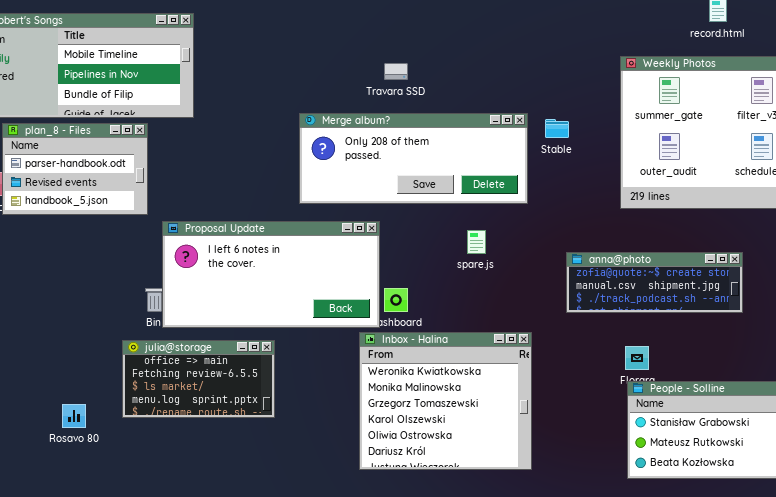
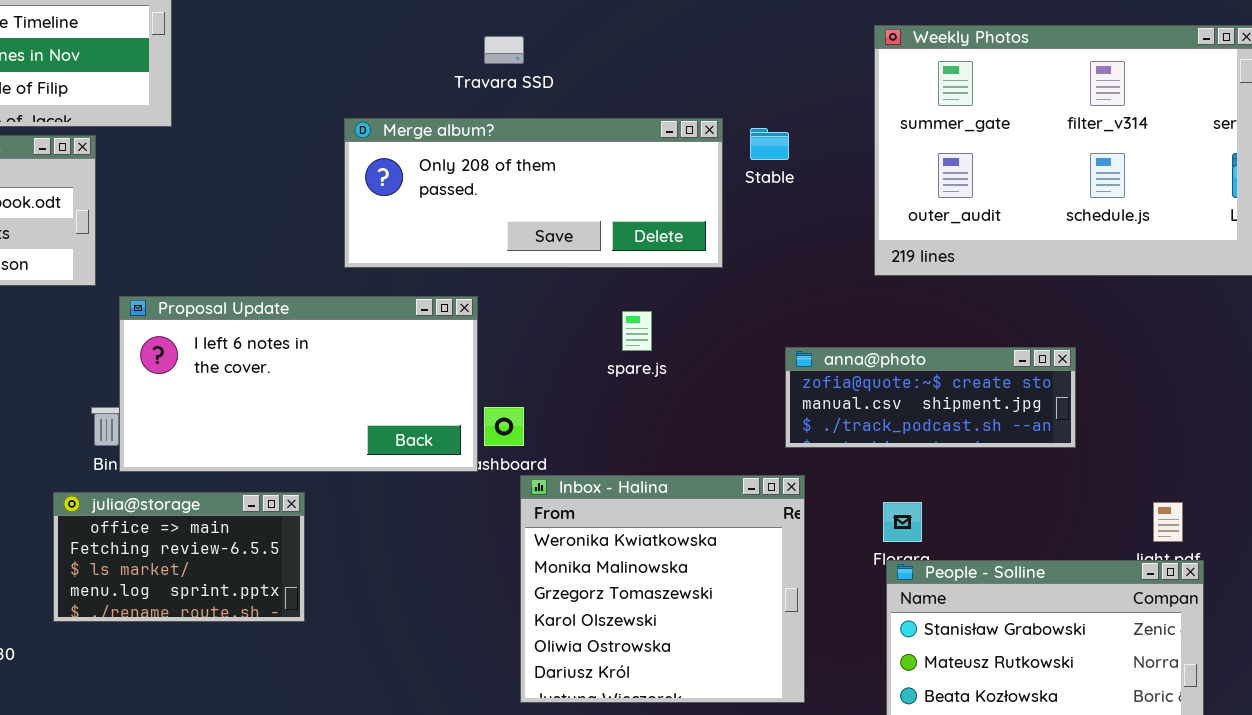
Inbox - Halina: [359,332,532,470] -> [520,475,805,703], moved

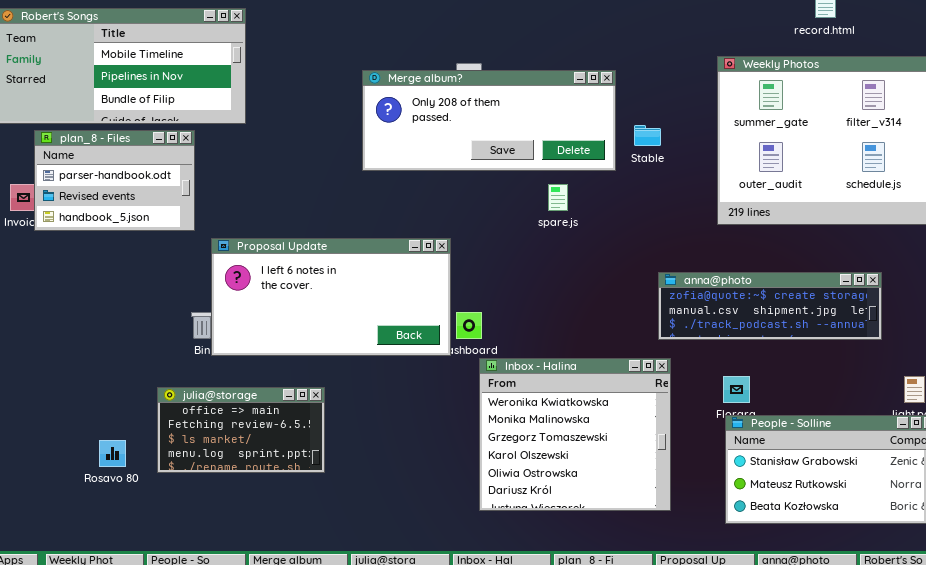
Merge album?: [344,118,723,268] -> [362,70,616,171], moved
spare.js: [622,311,652,351] -> [548,184,568,211], moved
anna@photo: [785,347,1076,448] -> [658,272,882,340], resized
julia@storage: [53,492,305,622] -> [157,387,325,473], moved

